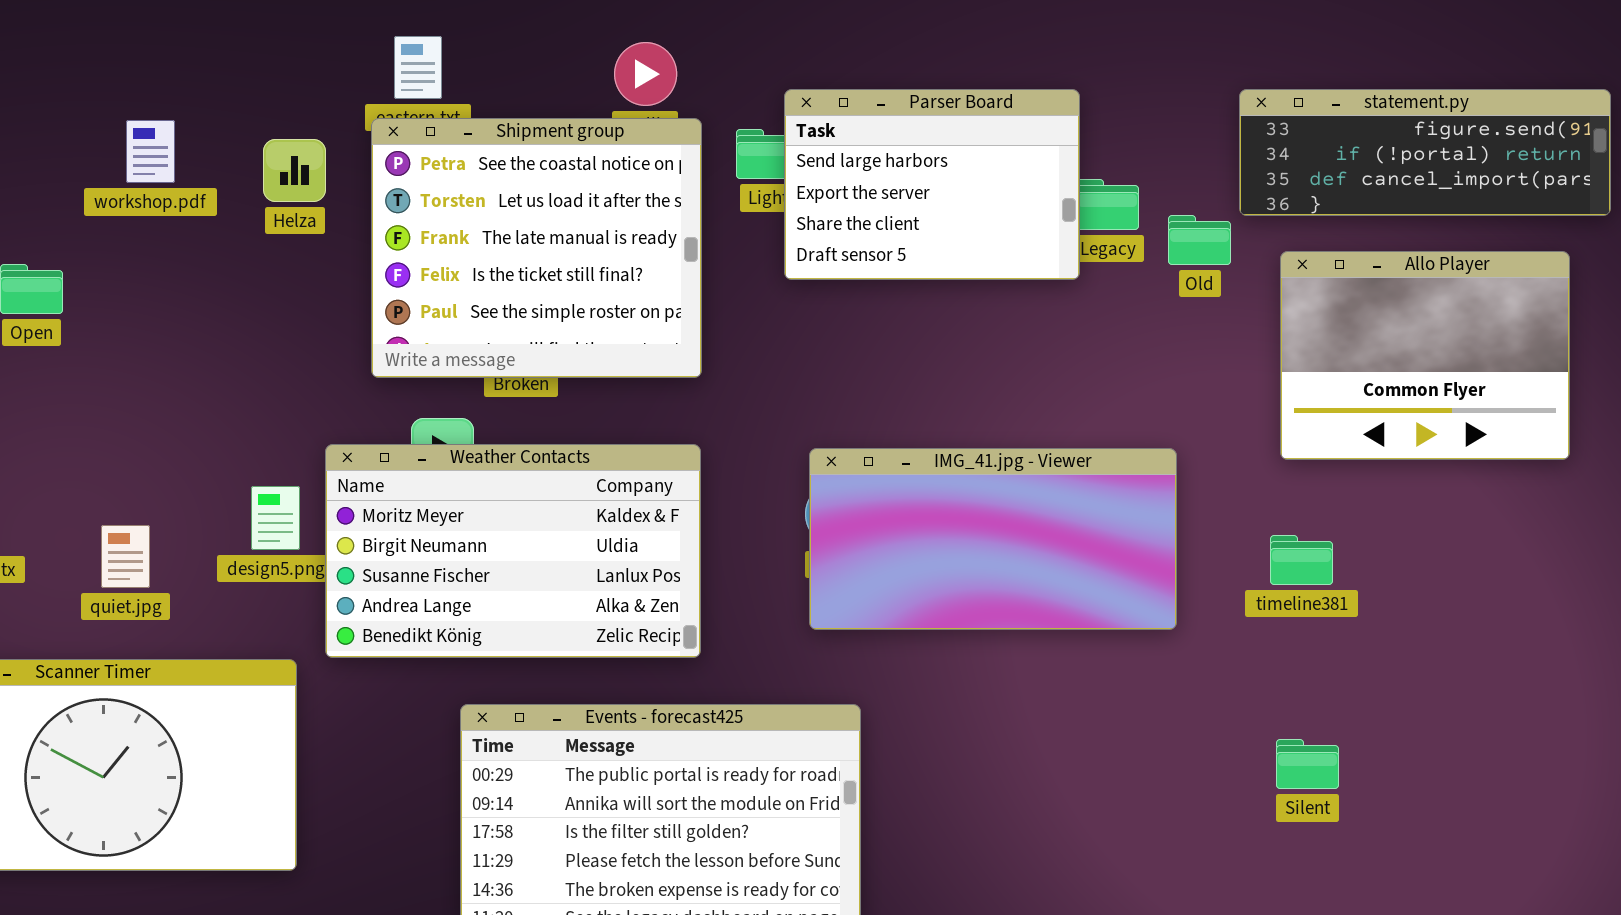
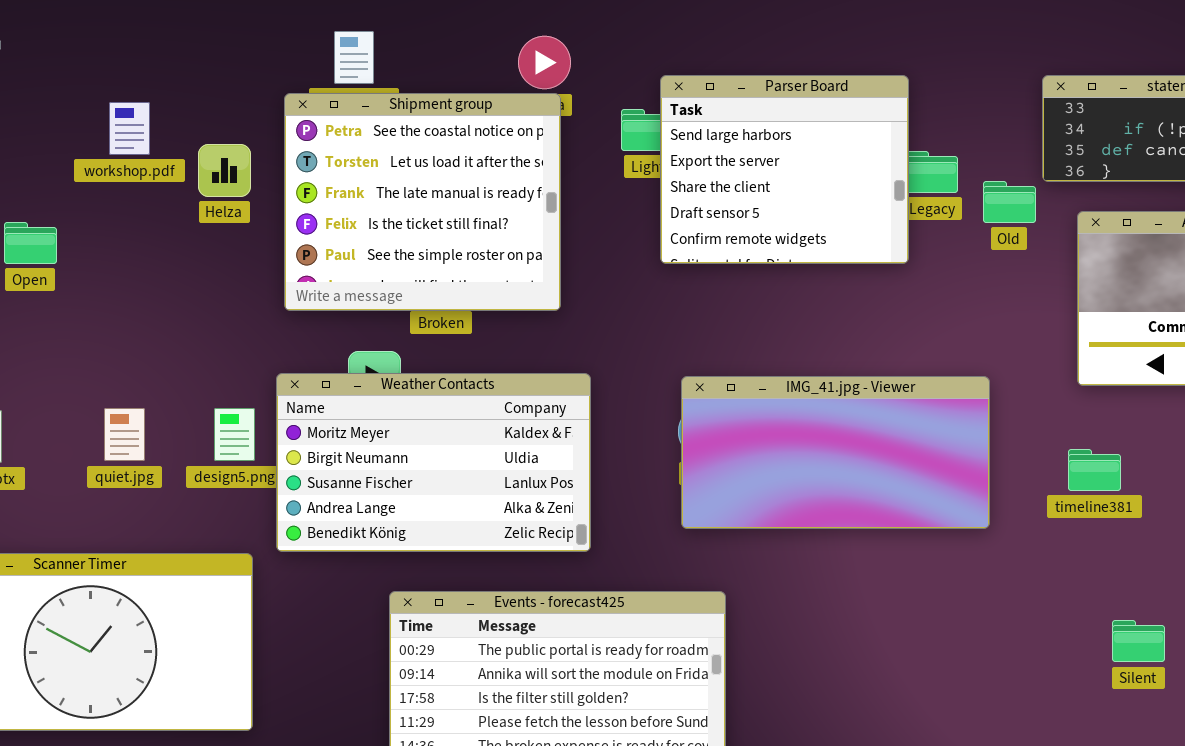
Parser Board: [784,89,1080,280] -> [660,75,909,264], resized
Shipment group: [371,118,702,378] -> [284,93,561,311], moved
Helza: [263,139,326,202] -> [198,144,251,197], moved
quiet.jpg: [101,525,150,588] -> [104,408,145,461], moved
Silent: [1276,739,1339,789] -> [1112,620,1165,662], moved

